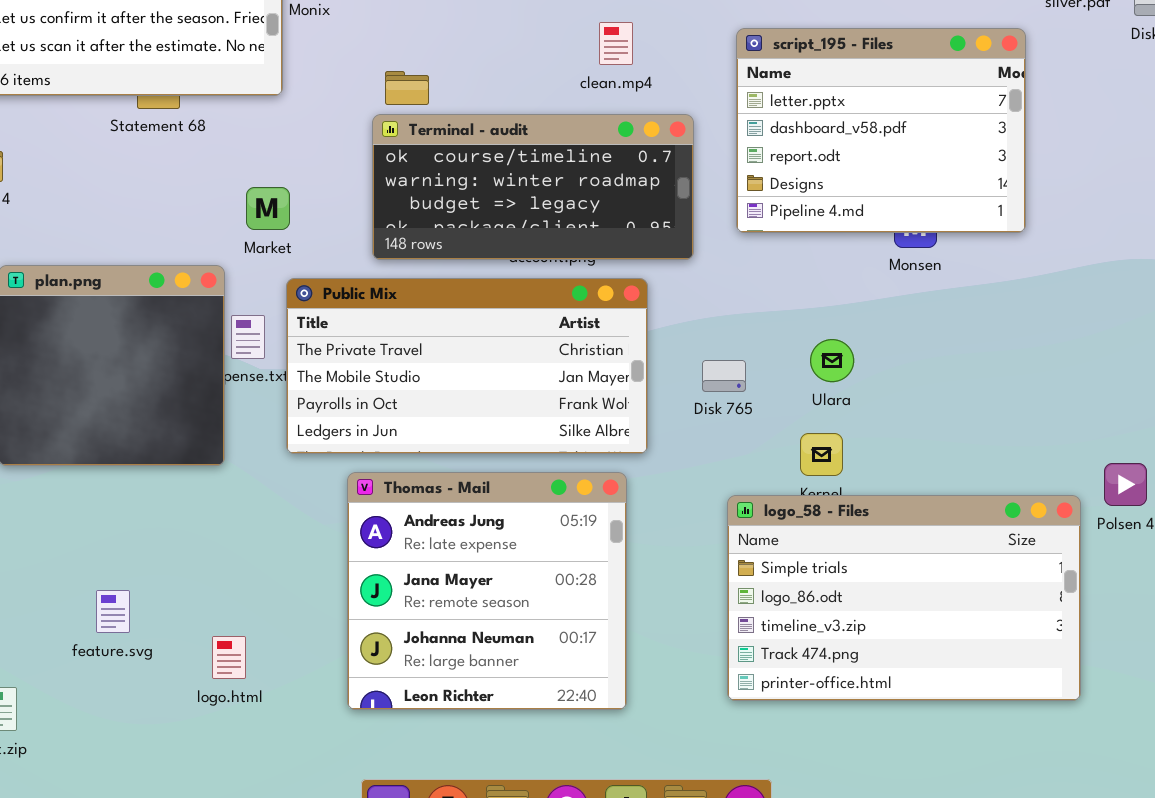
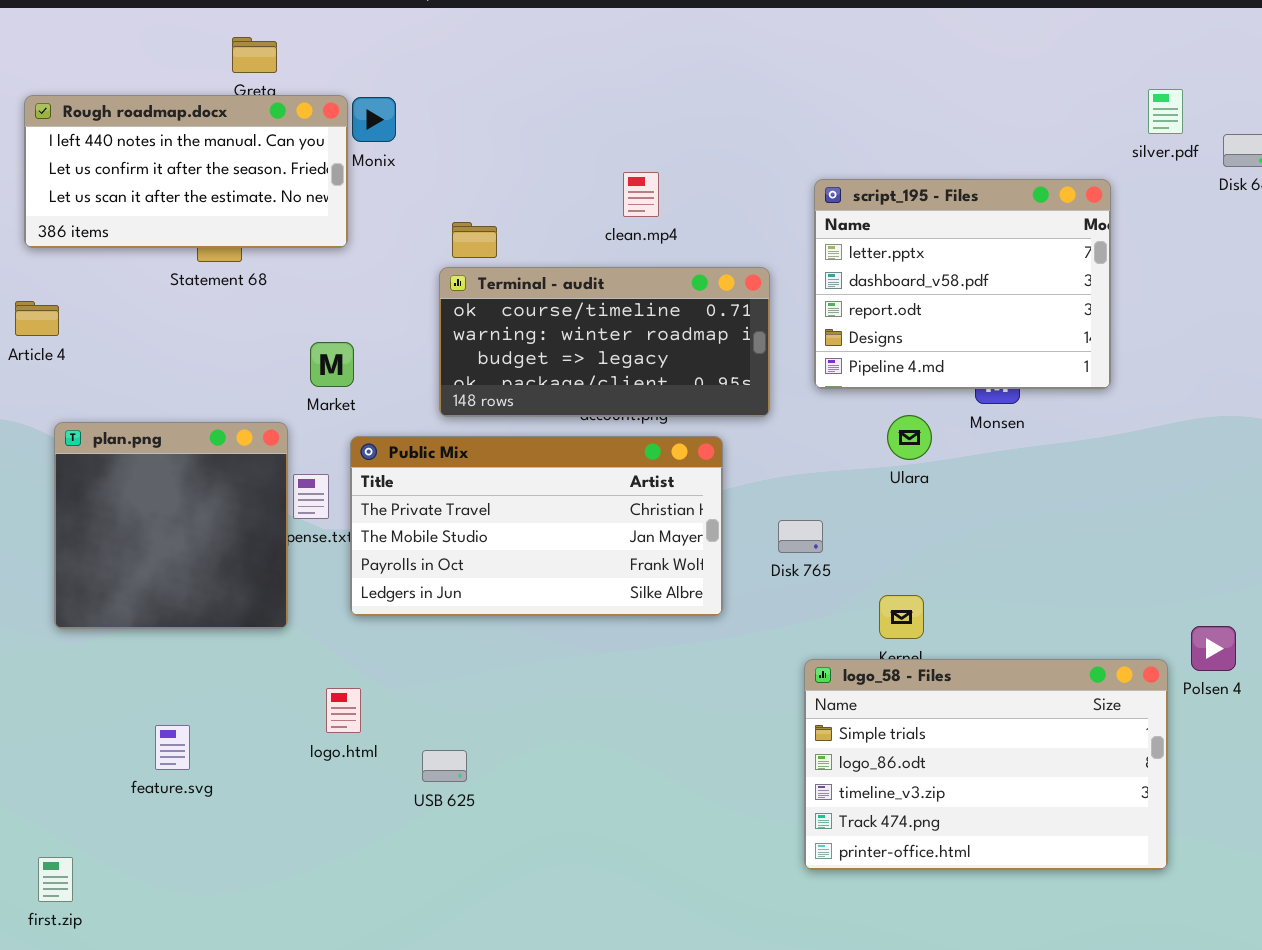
clean.mp4: [599,22,633,65] -> [623,172,659,217], moved
Ulara: [810,339,854,382] -> [887,415,932,460], moved
Thomas - Mail: [347,472,627,710] -> none, closed
feature.svg: [96,590,130,633] -> [155,725,190,770], moved
logo.html: [212,636,246,679] -> [326,688,361,733], moved

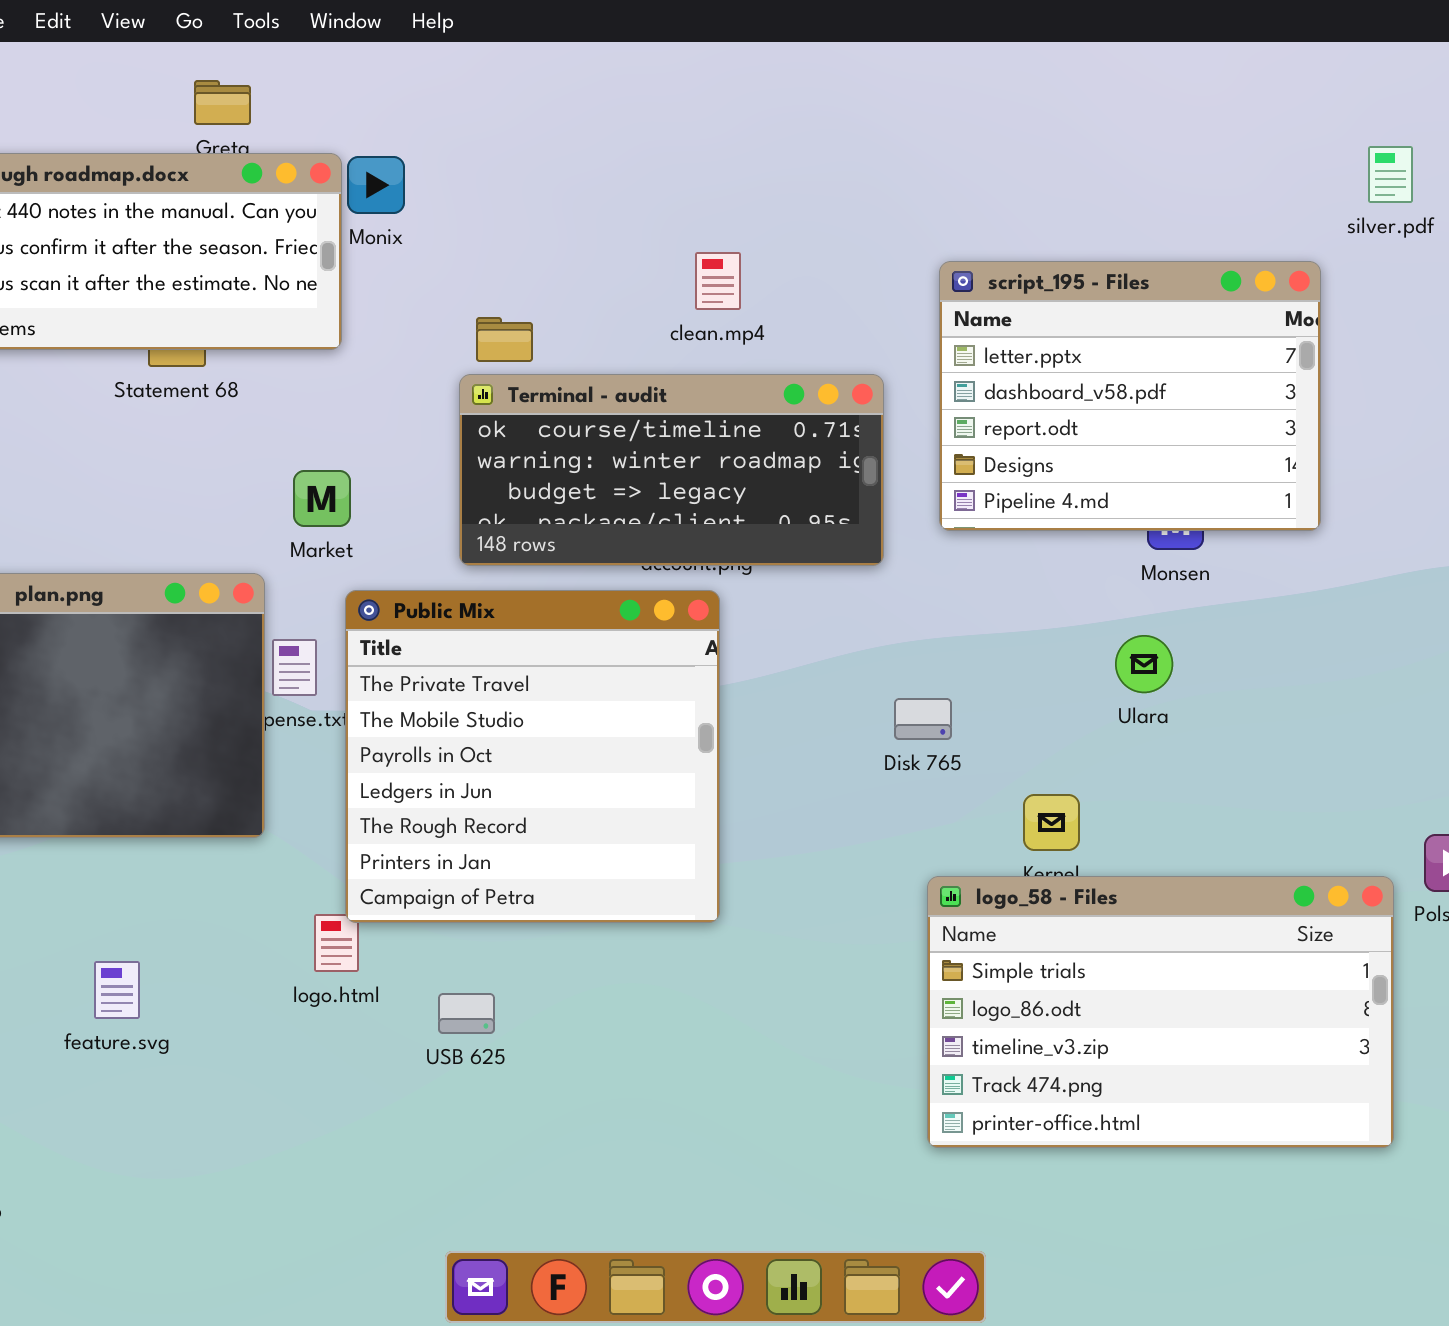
Ulara: [887,415,932,460] -> [1115,635,1173,693], moved
Public Mix: [350,436,723,616] -> [345,590,720,923], resized

